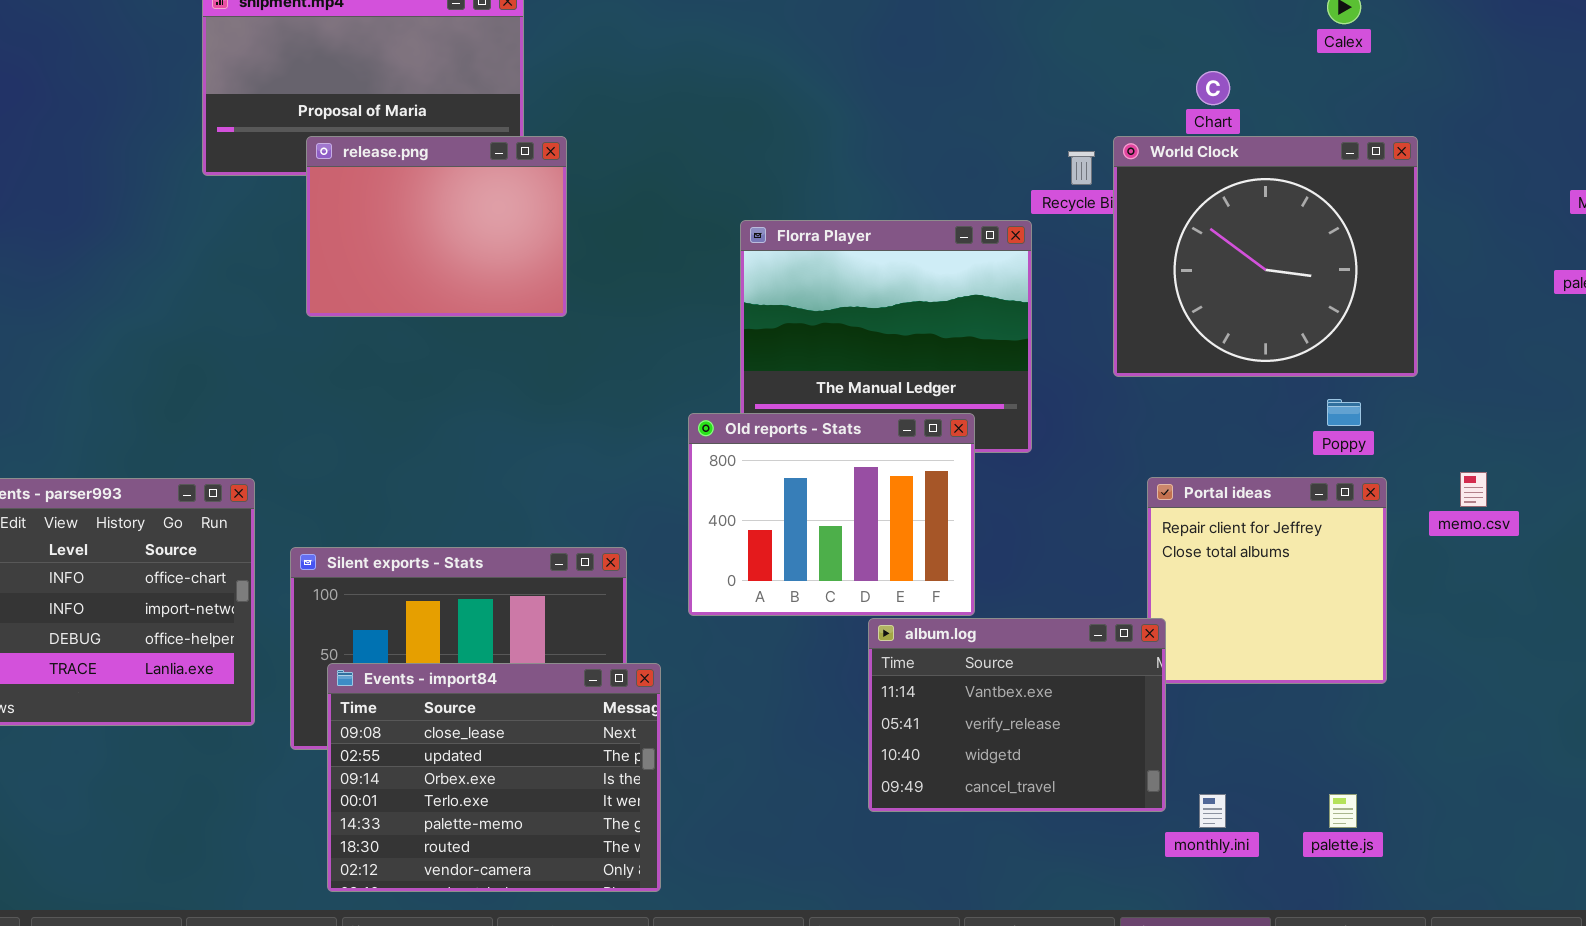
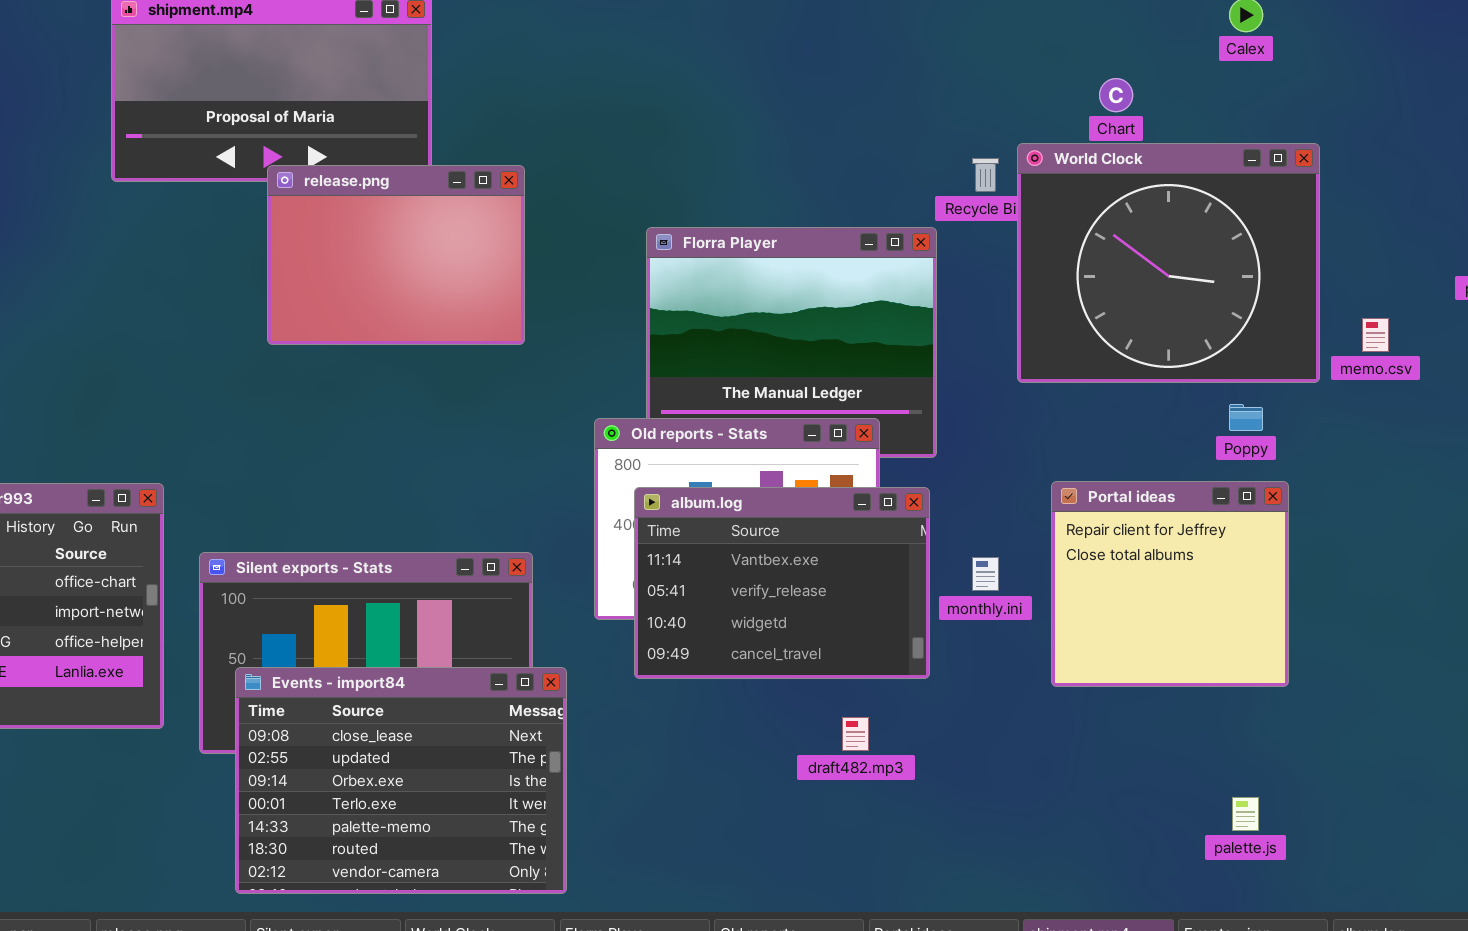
release.png: [306,136,567,317] -> [267,165,525,345], moved
memo.csv: [1460,472,1487,507] -> [1362,318,1389,352], moved
album.log: [868,618,1166,812] -> [634,487,930,679], moved
monthly.ini: [1199,794,1226,828] -> [972,557,999,591], moved

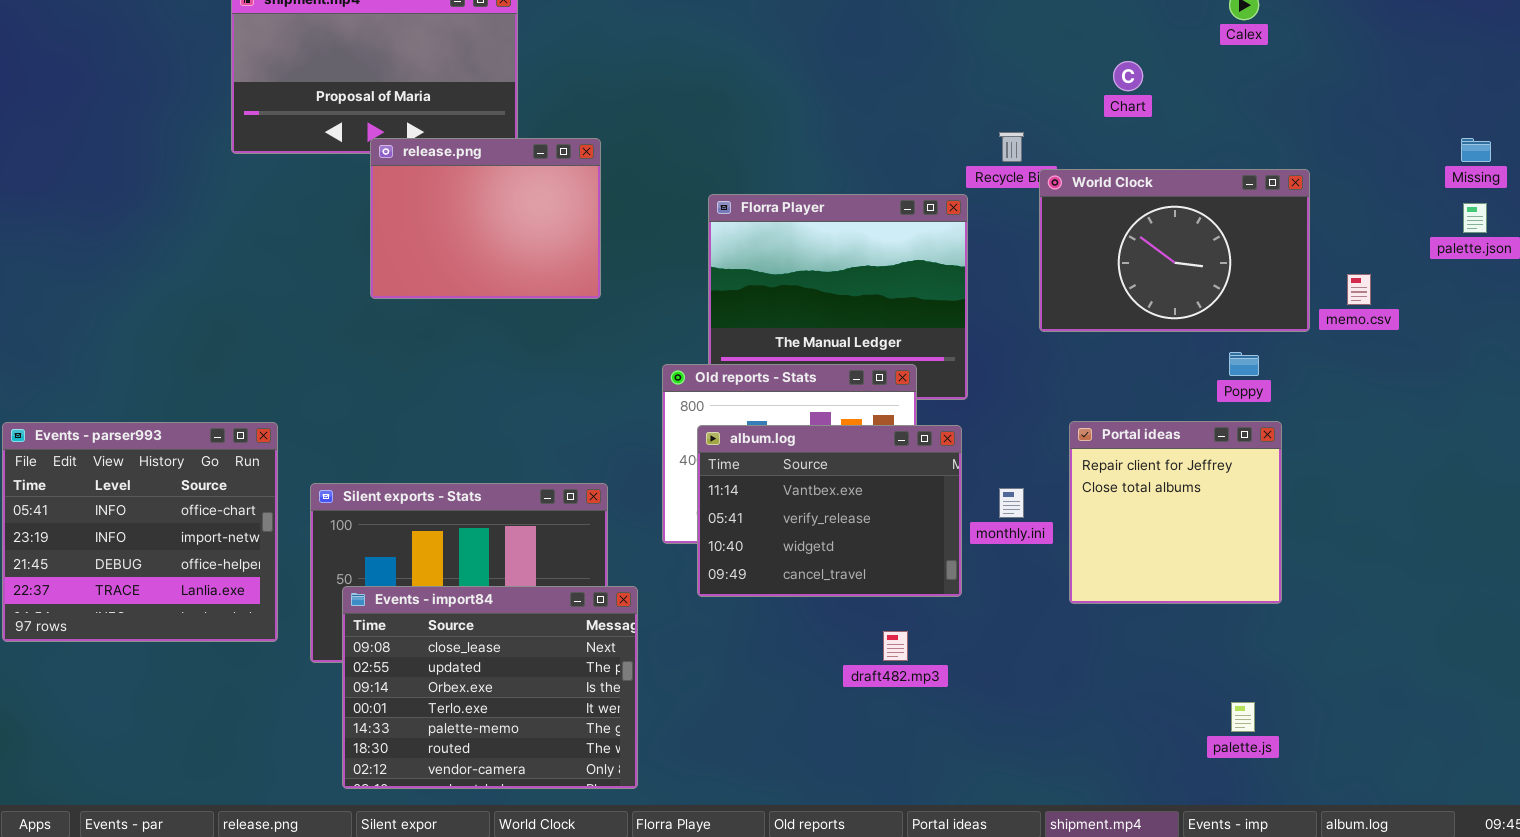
World Clock: [1017,143,1320,383] -> [1039,169,1310,332], resized

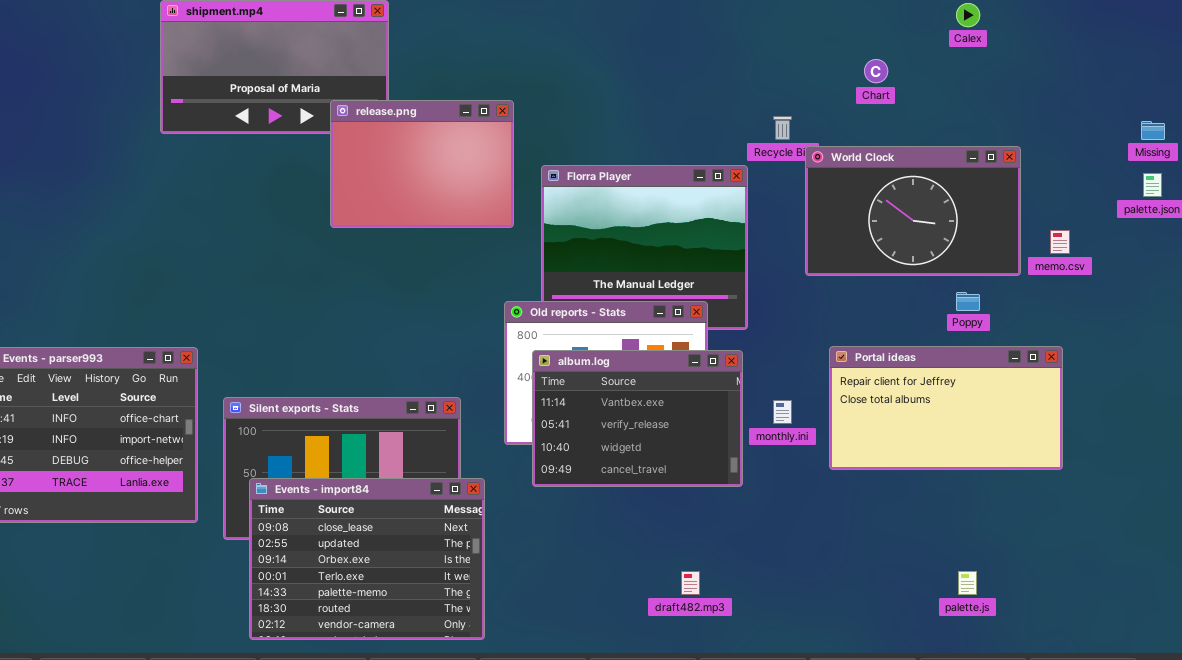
release.png: [370,138,601,299] -> [330,100,514,228], moved
Portal ideas: [1069,421,1282,604] -> [829,346,1063,470], resized
draft482.mp3: [883,631,908,661] -> [681,571,700,595], moved

